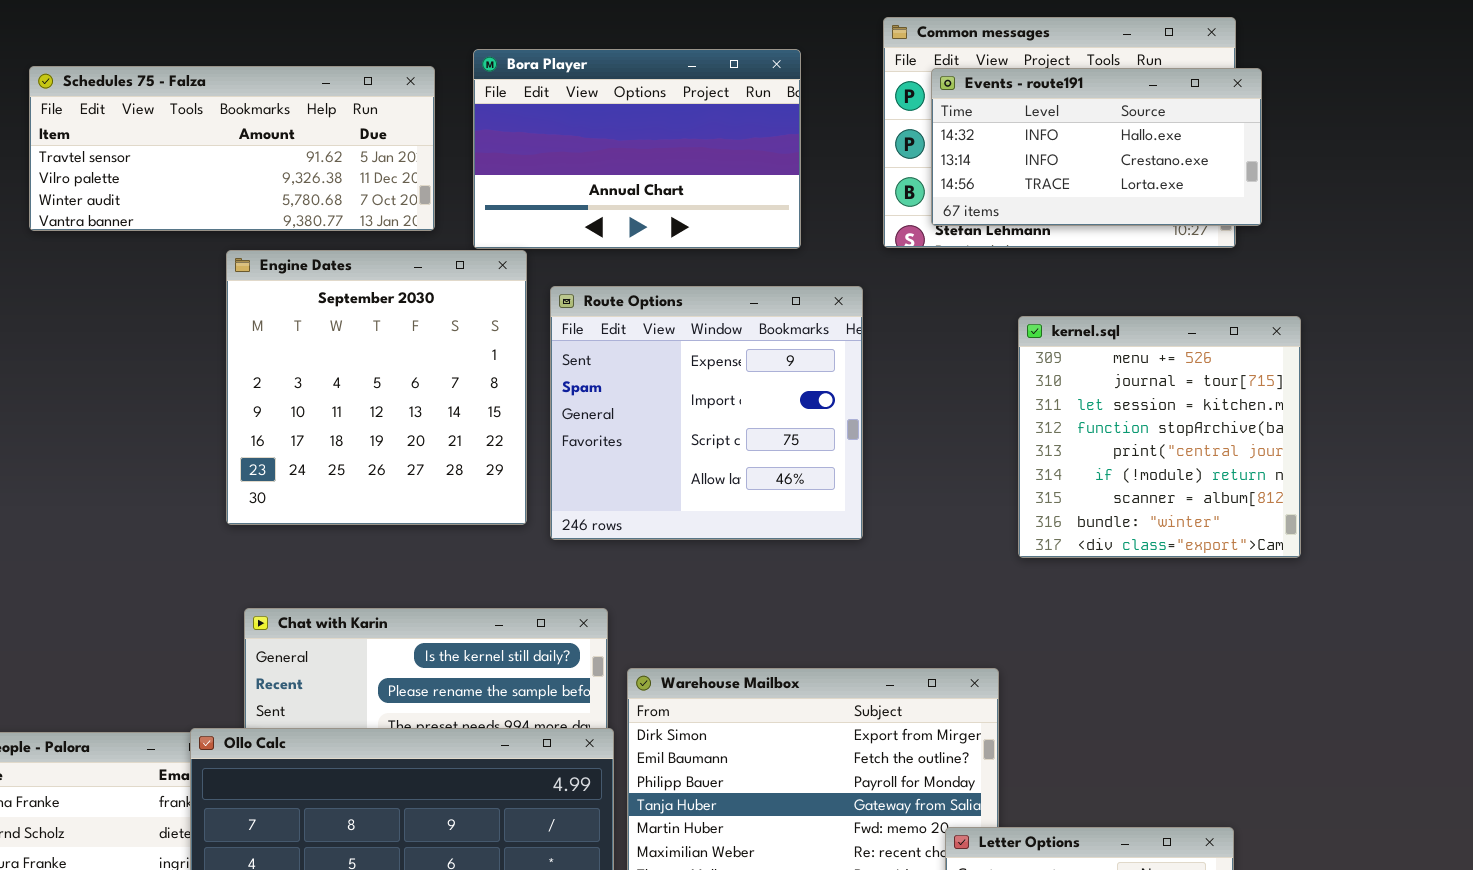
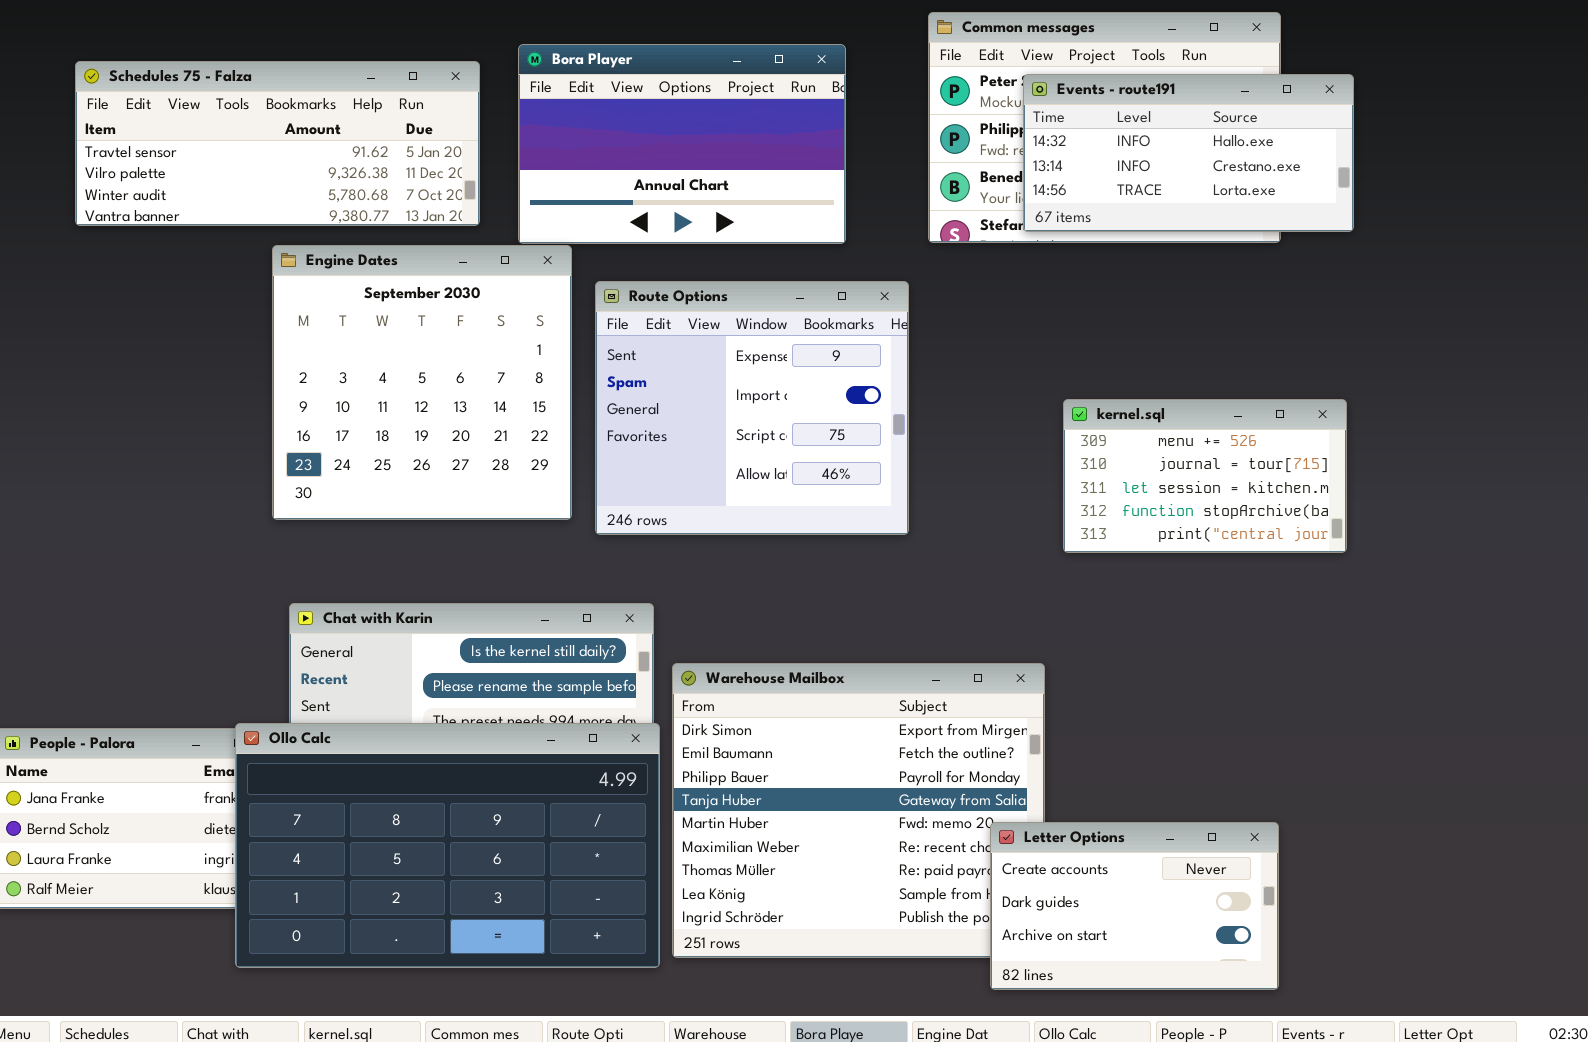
Events - route191: [931,68,1262,226] -> [1023,74,1354,232], moved
kernel.sql: [1018,316,1301,558] -> [1063,399,1347,553], resized

